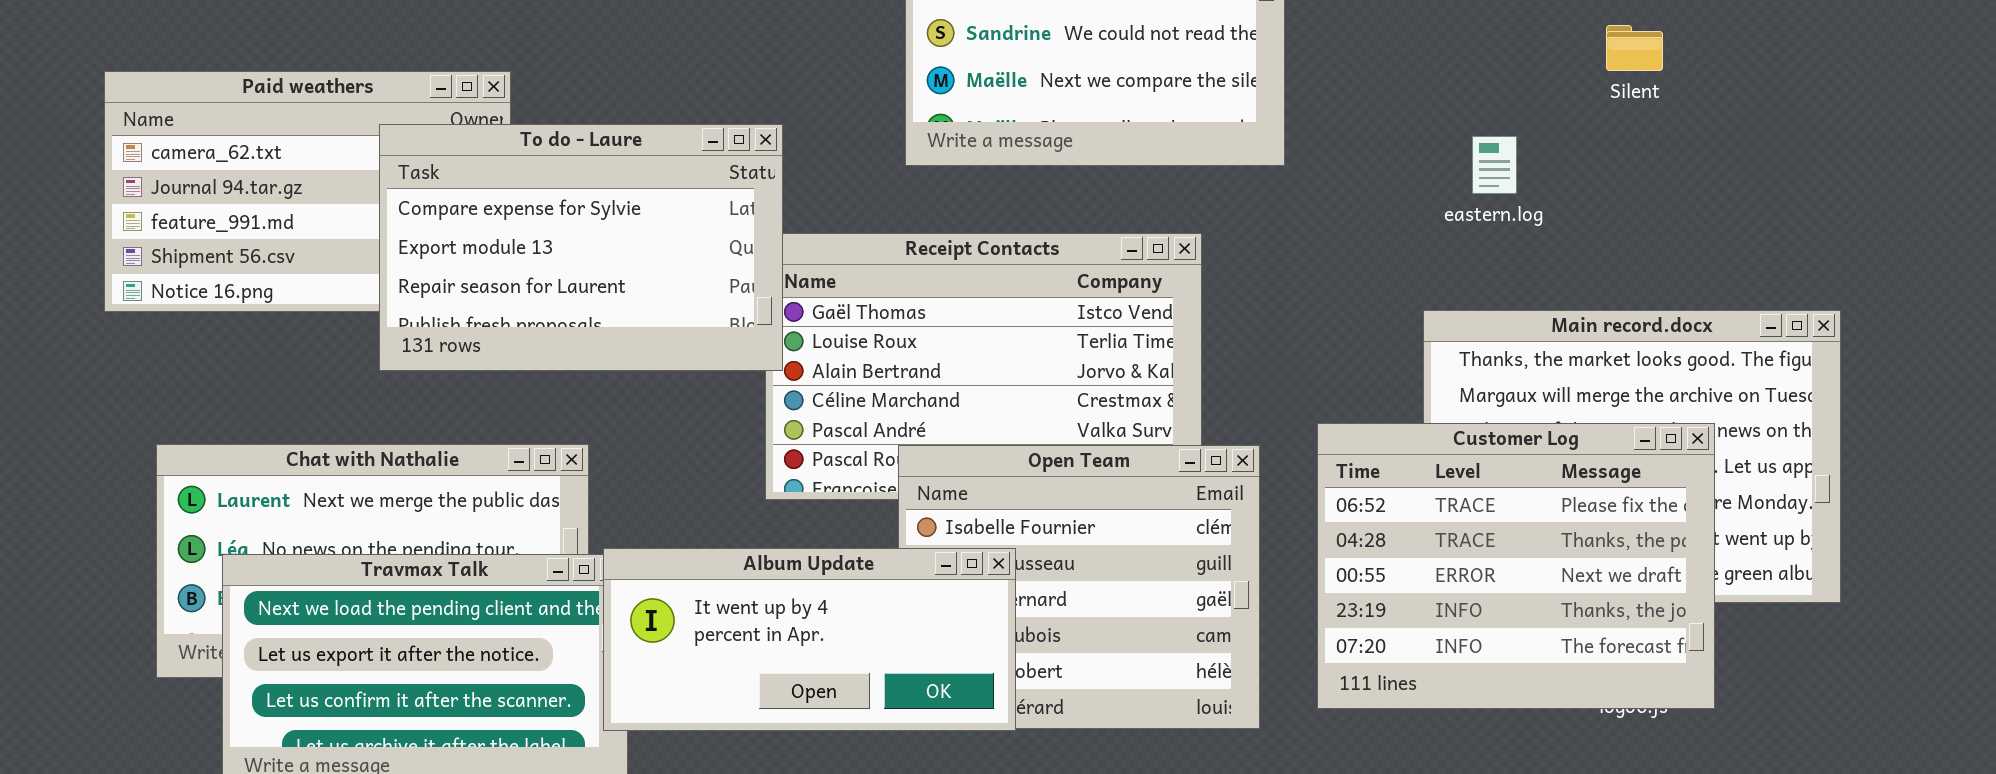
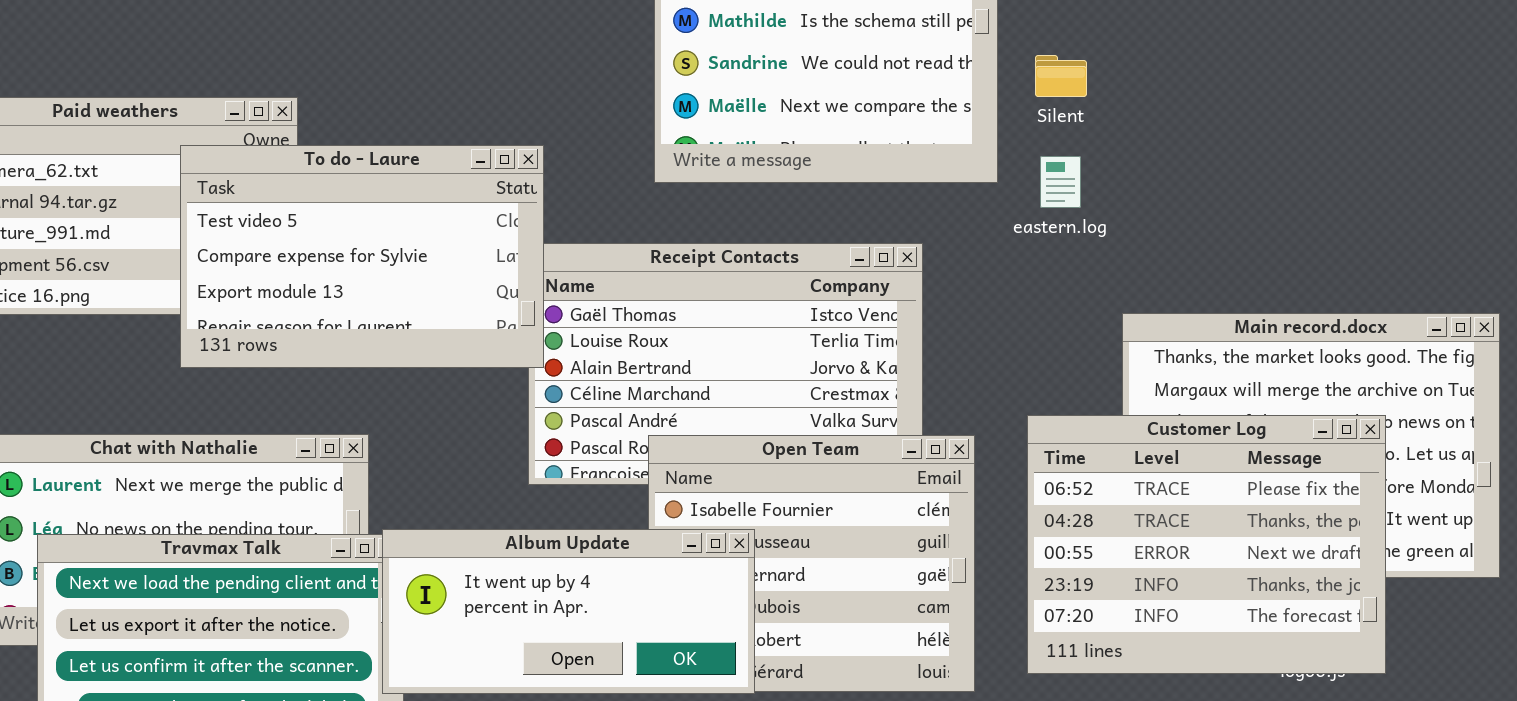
Silent: [1606,25,1663,71] -> [1035,55,1087,97], moved
To do - Laure: [379,124,783,371] -> [180,145,544,368], scrolled up 1 row
eastern.log: [1472,136,1517,194] -> [1040,156,1081,208], moved

